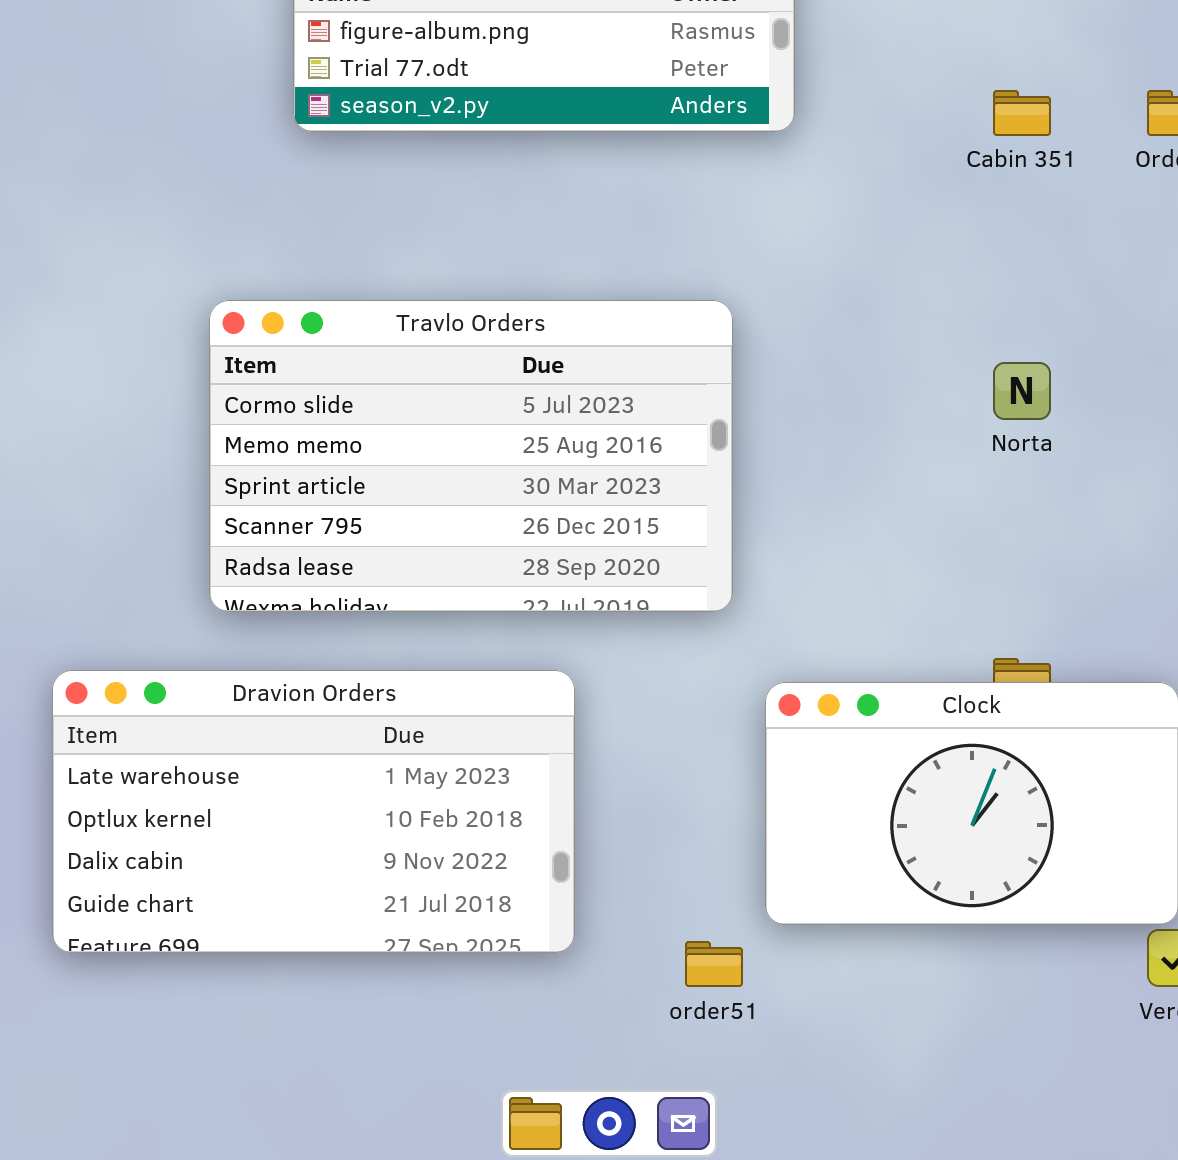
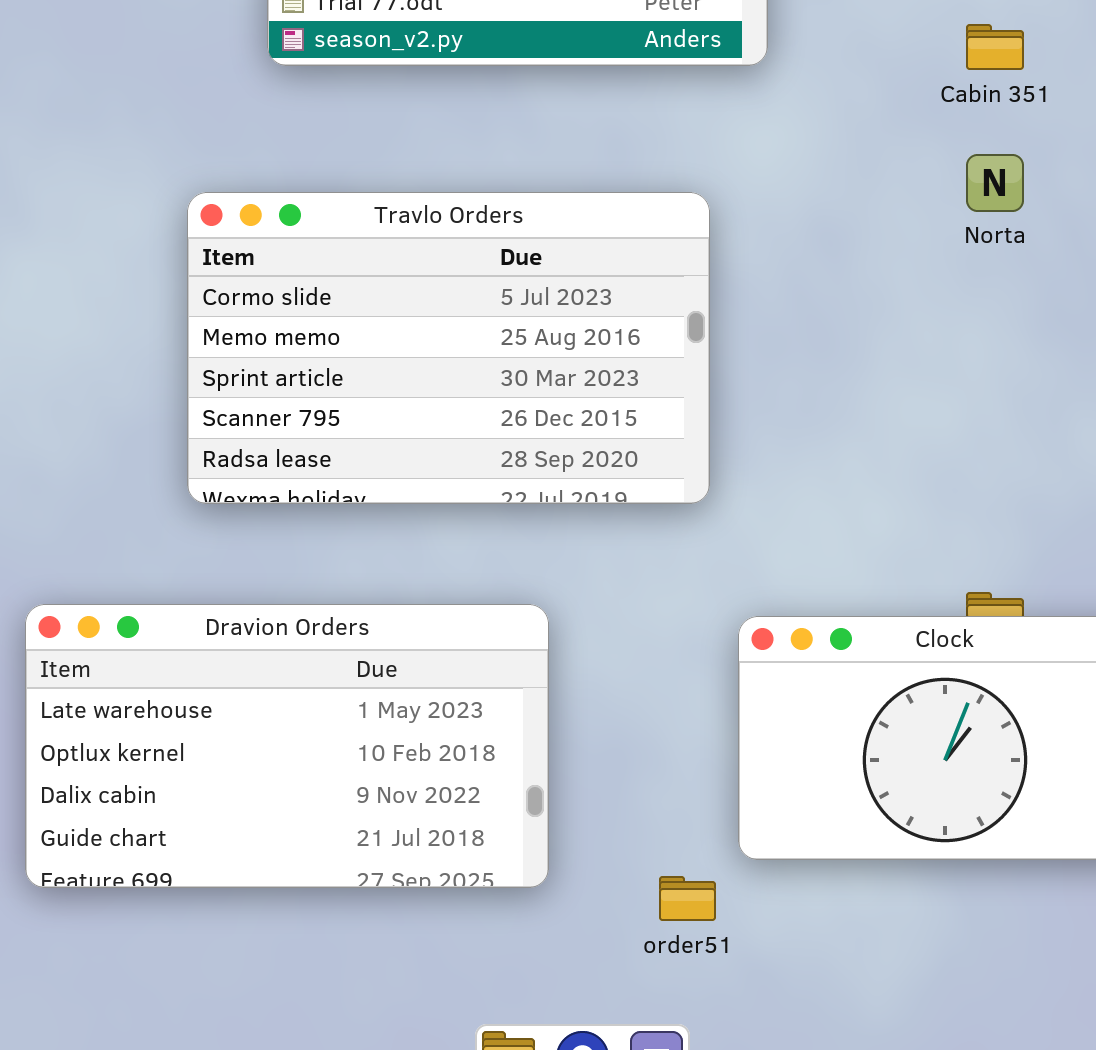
Travlo Orders: [209,300,733,612] -> [187,192,710,504], moved
Norta: [993,362,1051,420] -> [966,154,1024,212], moved

